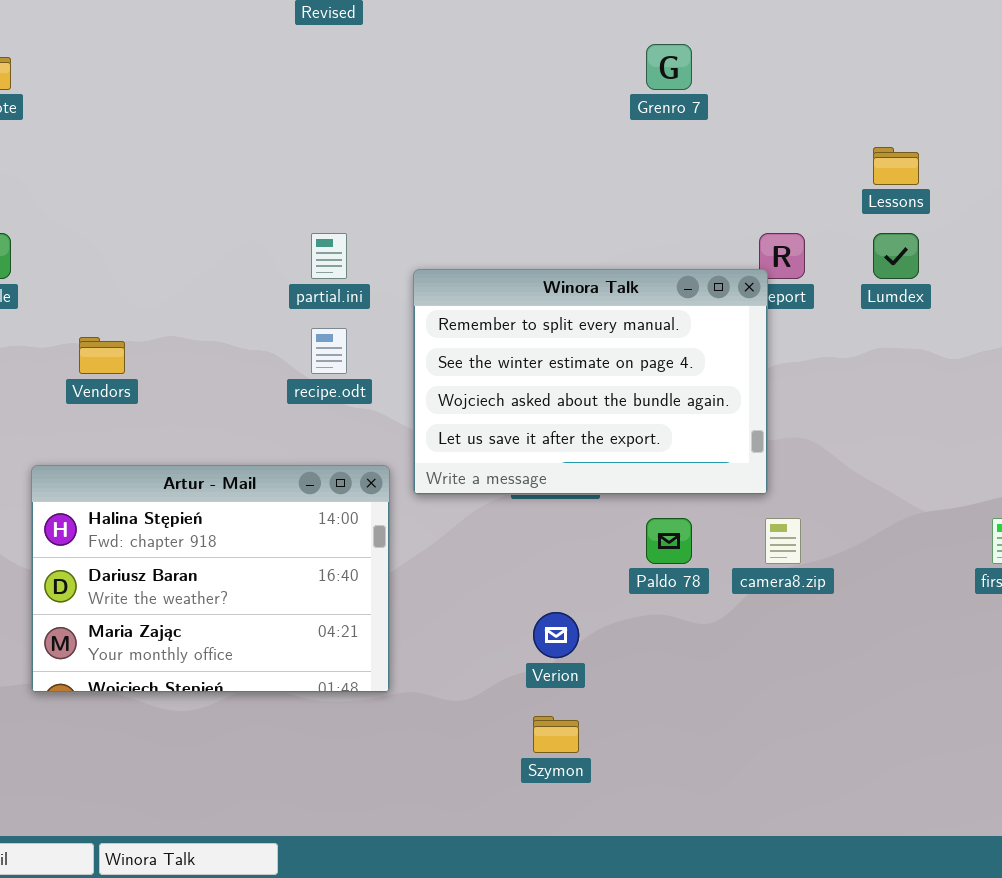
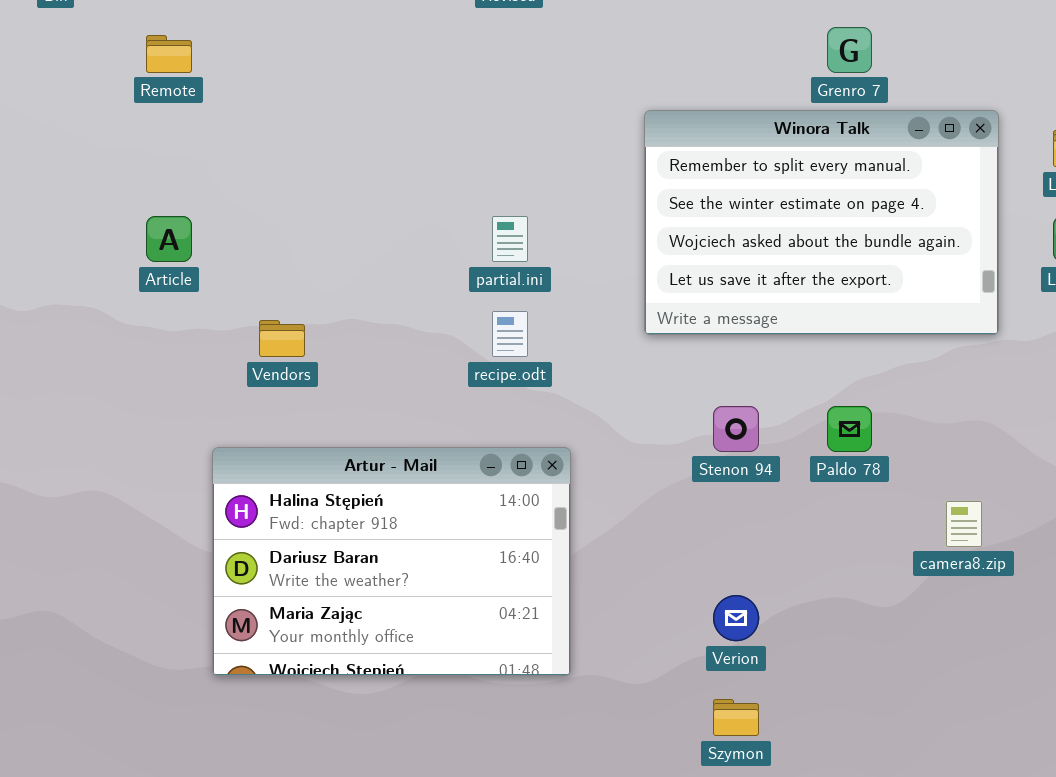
Winora Talk: [413,269,768,495] -> [644,110,999,335], moved
Paldo 78: [646,518,692,564] -> [827,406,872,452], moved

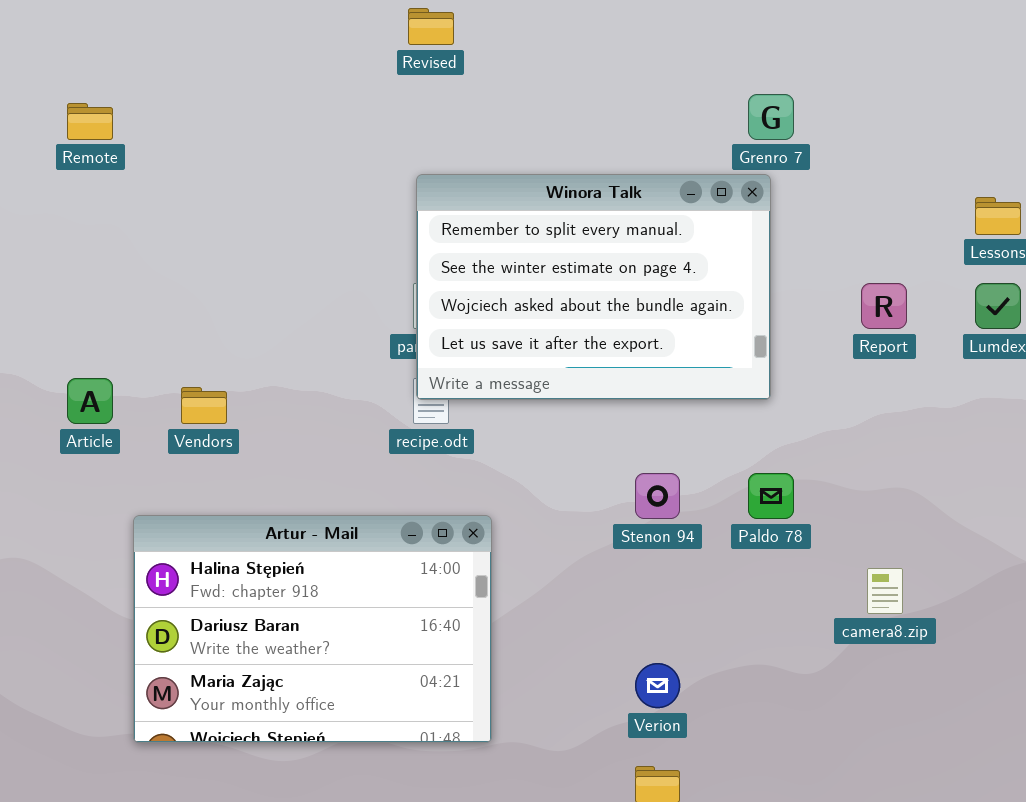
Winora Talk: [644,110,999,335] -> [416,174,771,400], moved
Article: [146,216,192,262] -> [67,378,113,424], moved

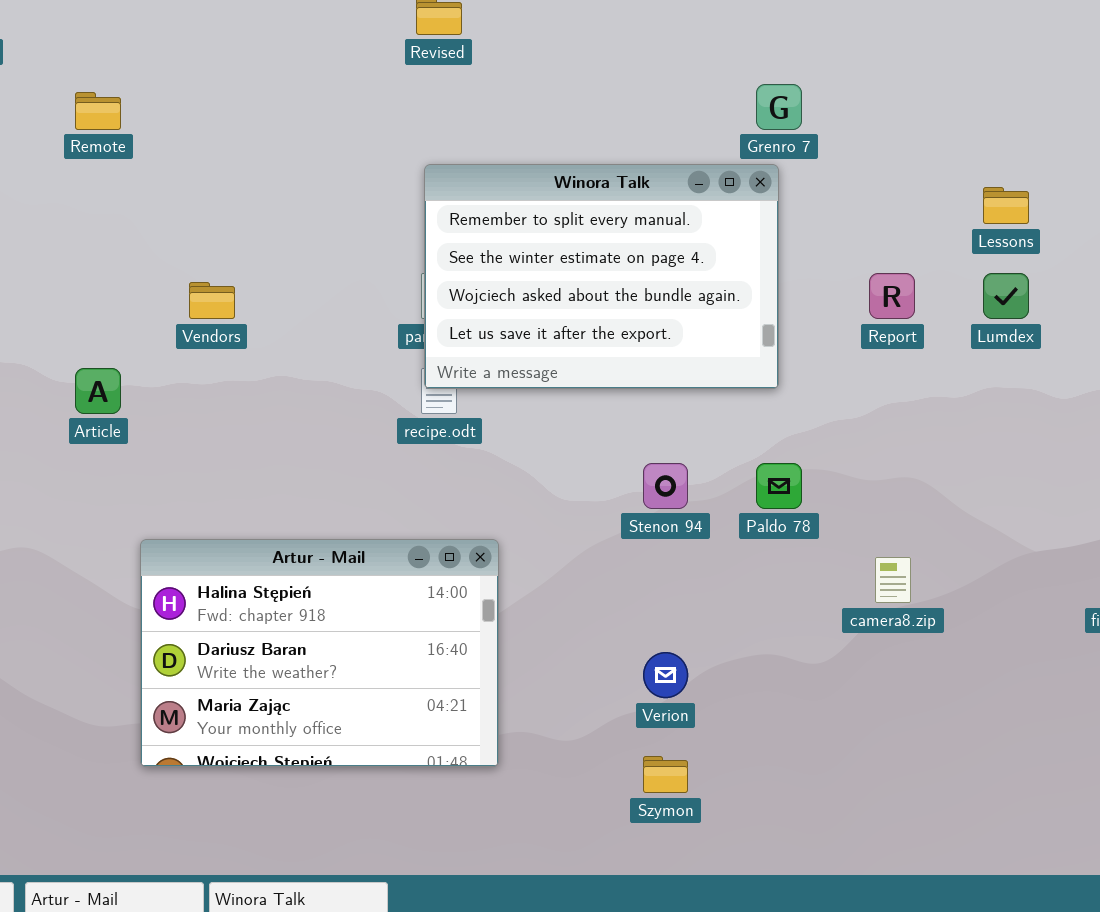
Vendors: [181,387,227,424] -> [189,282,235,319], moved
Artur - Mail: [133,515,492,743] -> [140,539,499,767], moved

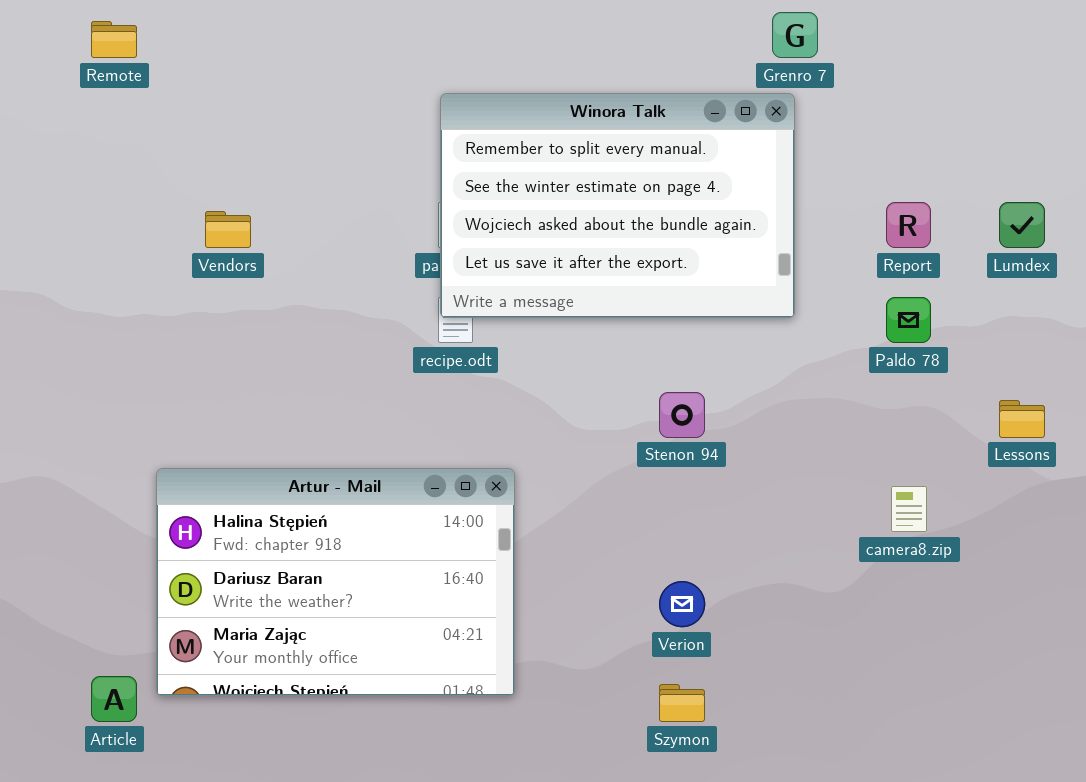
Lessons: [983,187,1029,224] -> [999,400,1045,438], moved
Article: [75,368,121,414] -> [91,676,137,722], moved
Paldo 78: [756,463,802,509] -> [886,297,931,343], moved

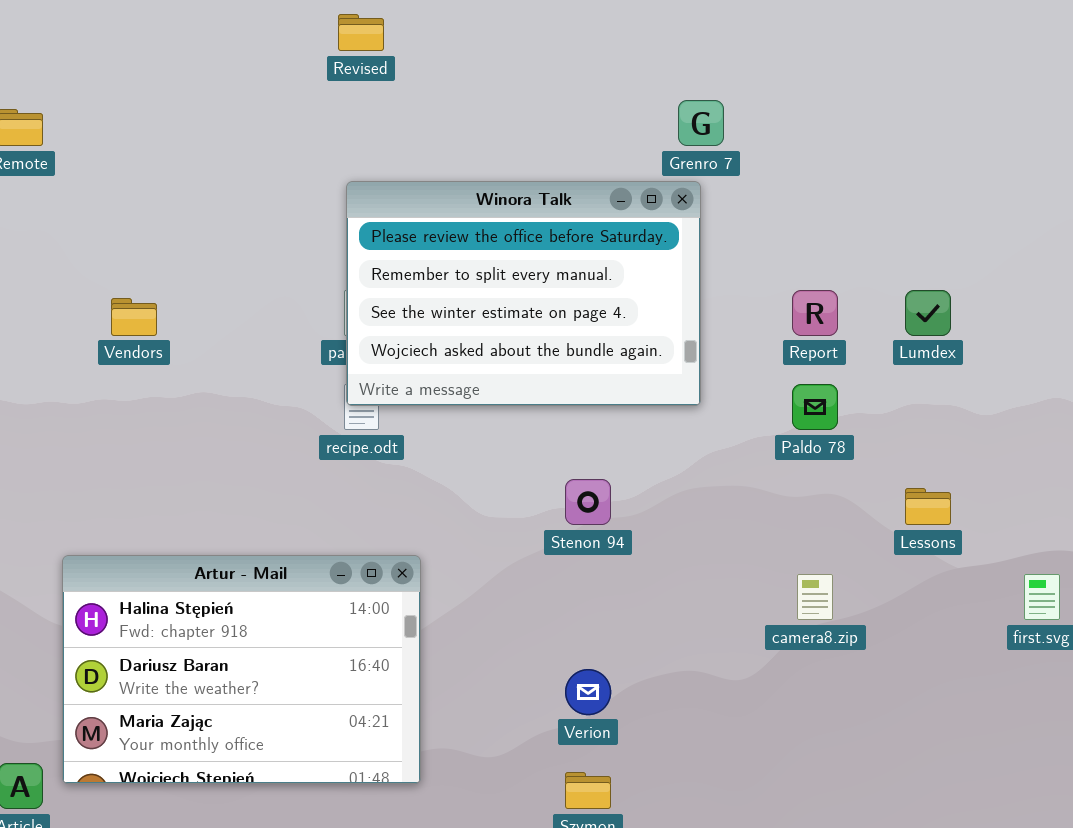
Winora Talk: [440,93,795,318] -> [346,181,701,406], scrolled up 1 row

